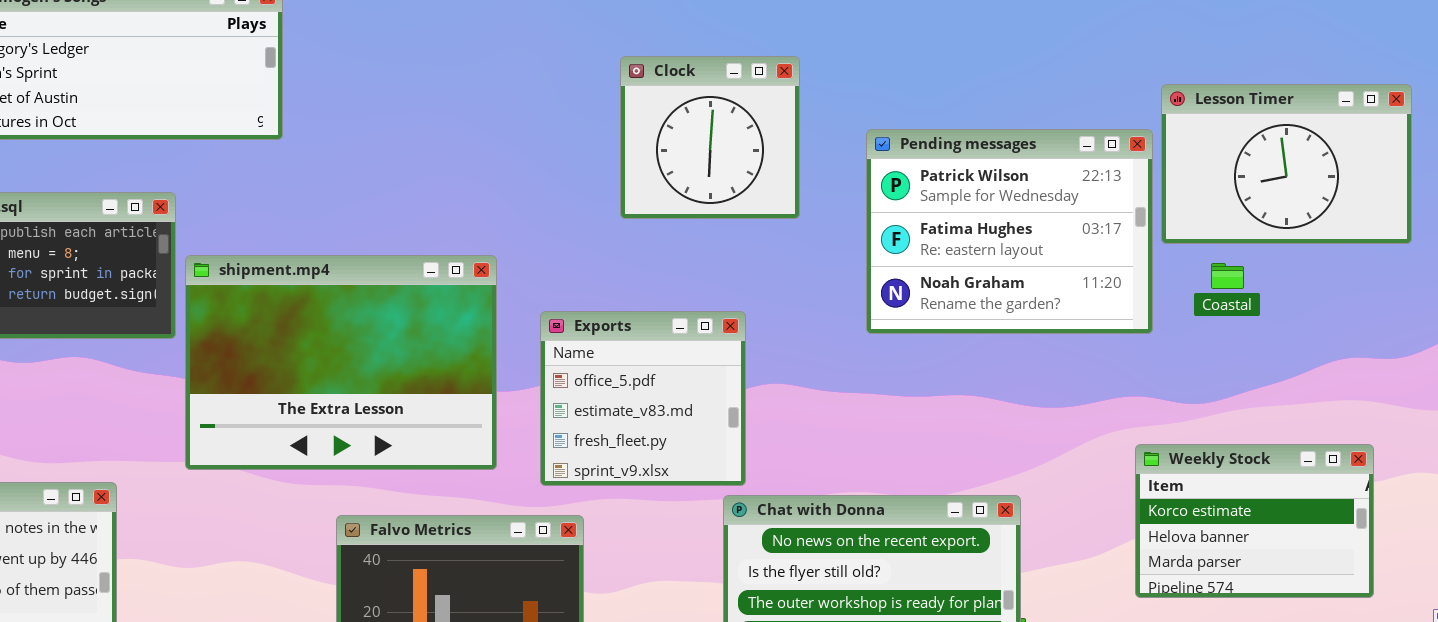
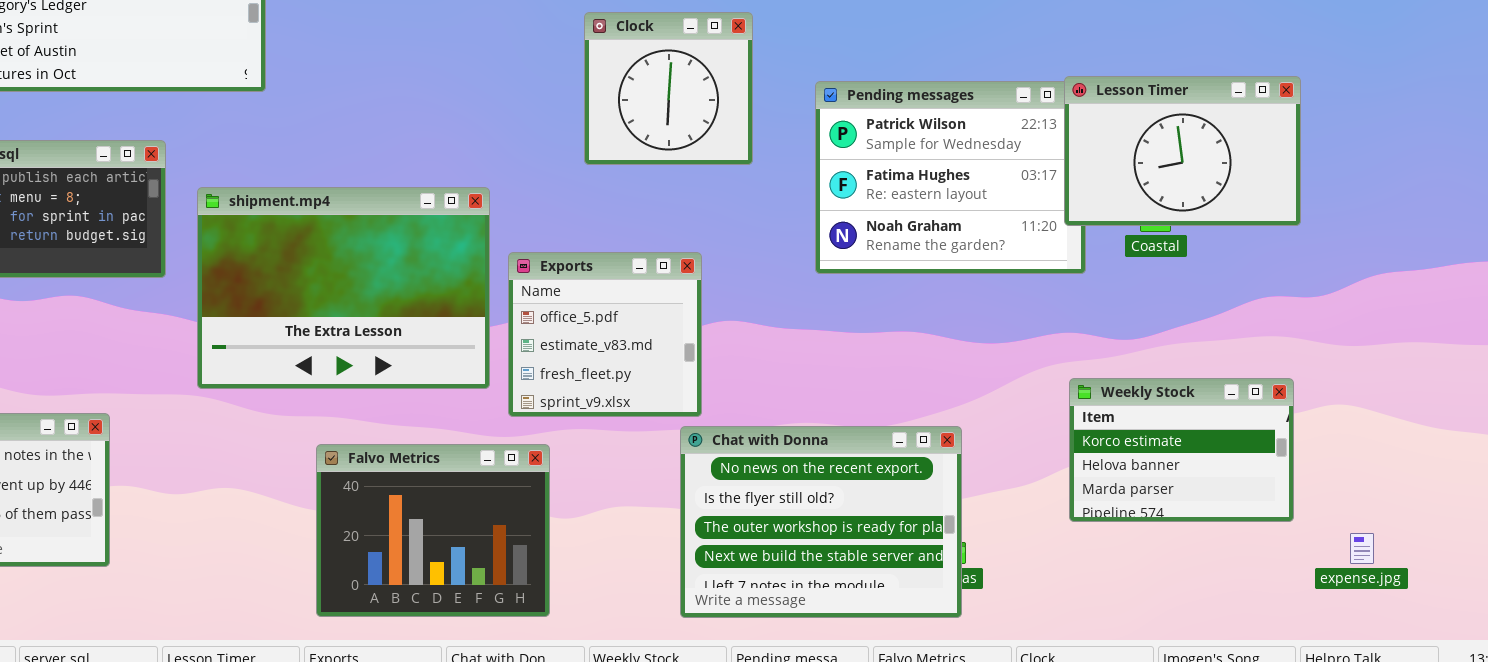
Lesson Timer: [1161,84,1412,244] -> [1064,76,1301,226], moved
shipment.mp4: [185,255,497,470] -> [197,187,490,389], moved

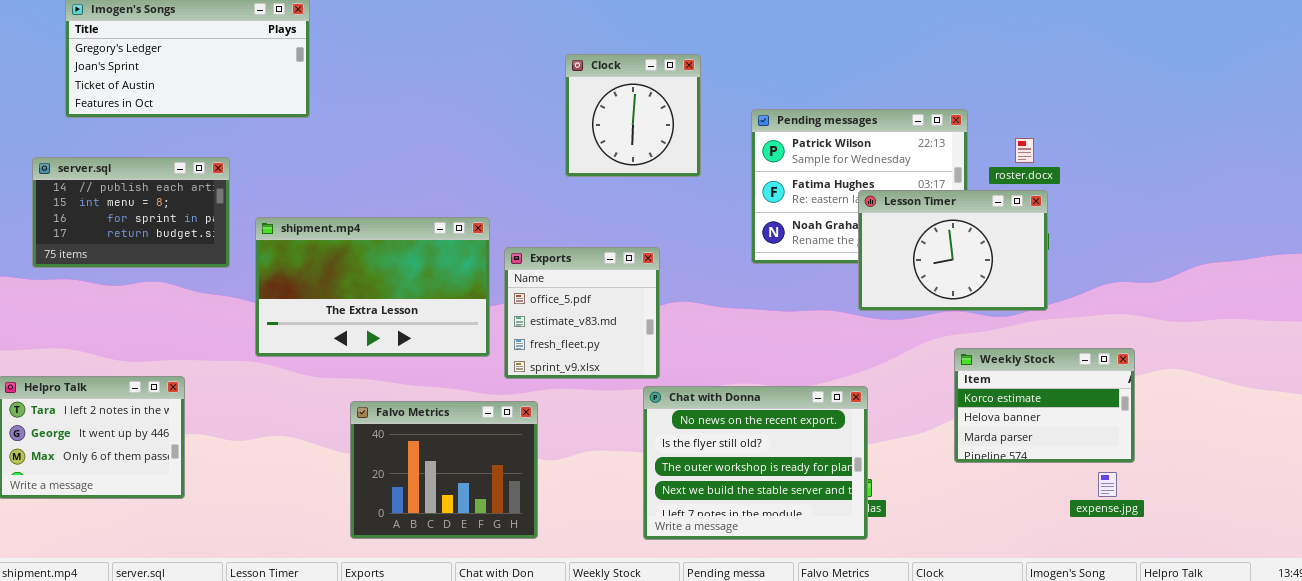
Lesson Timer: [1064,76,1301,226] -> [858,190,1048,311], moved
shipment.mp4: [197,187,490,389] -> [255,217,490,357], resized
expense.jpg: [1350,533,1374,564] -> [1098,472,1117,497], moved

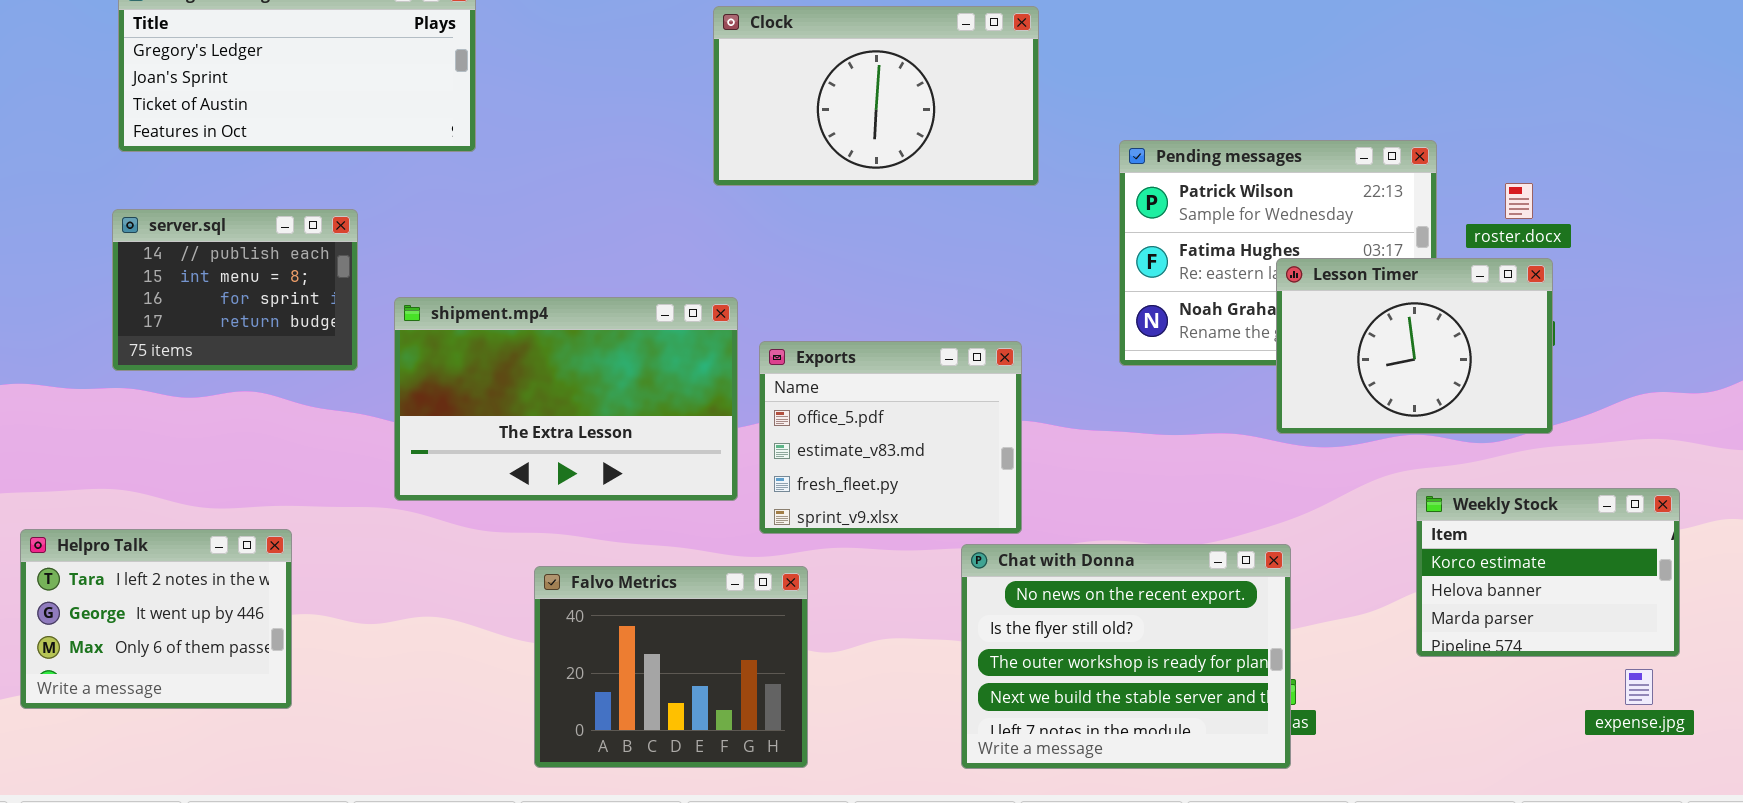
Clock: [565,54,701,177] -> [713,6,1039,186], moved, resized
server.sql: [32,157,230,268] -> [112,209,358,371], resized
Exports: [504,247,660,379] -> [759,341,1022,534], resized

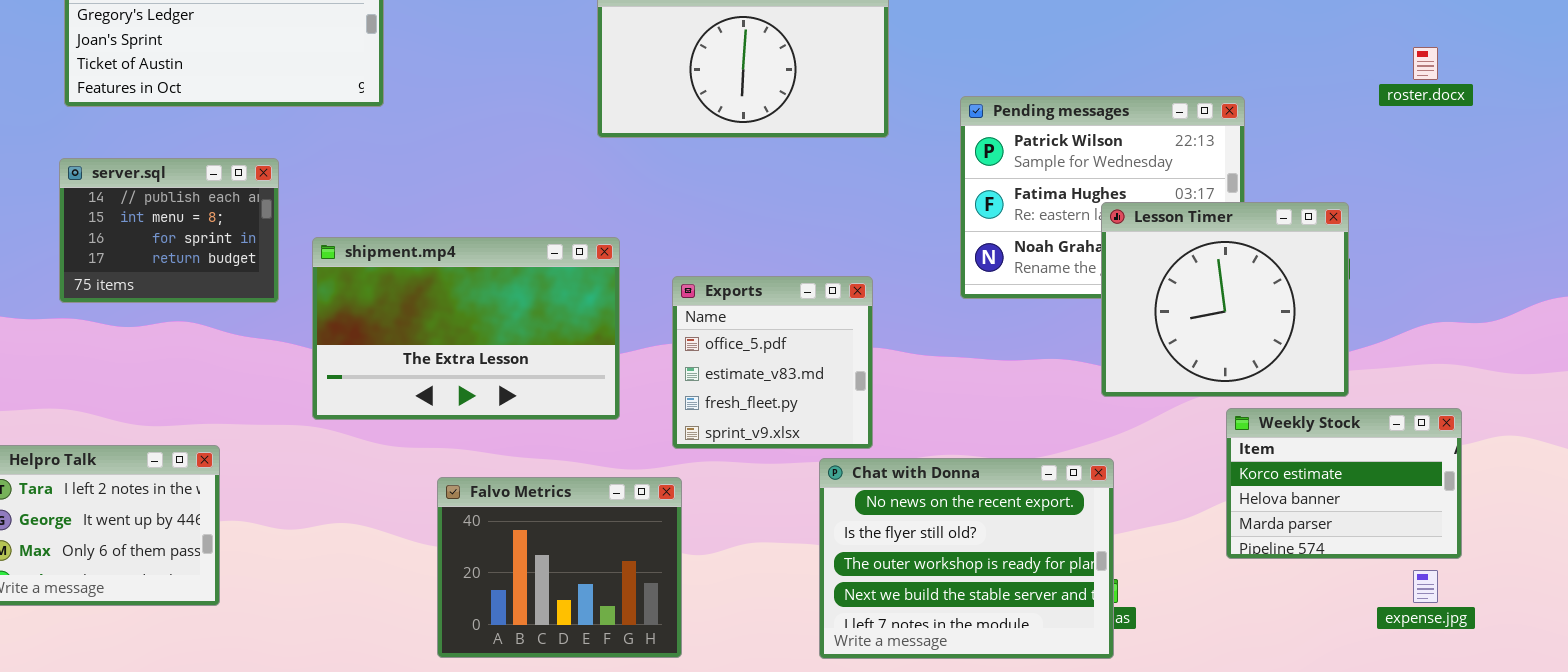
roster.docx: [1505,183,1533,219] -> [1413,47,1438,80], moved
Lesson Timer: [1276,258,1553,434] -> [1101,202,1349,397], resized
Exports: [759,341,1022,534] -> [672,276,873,449], resized

